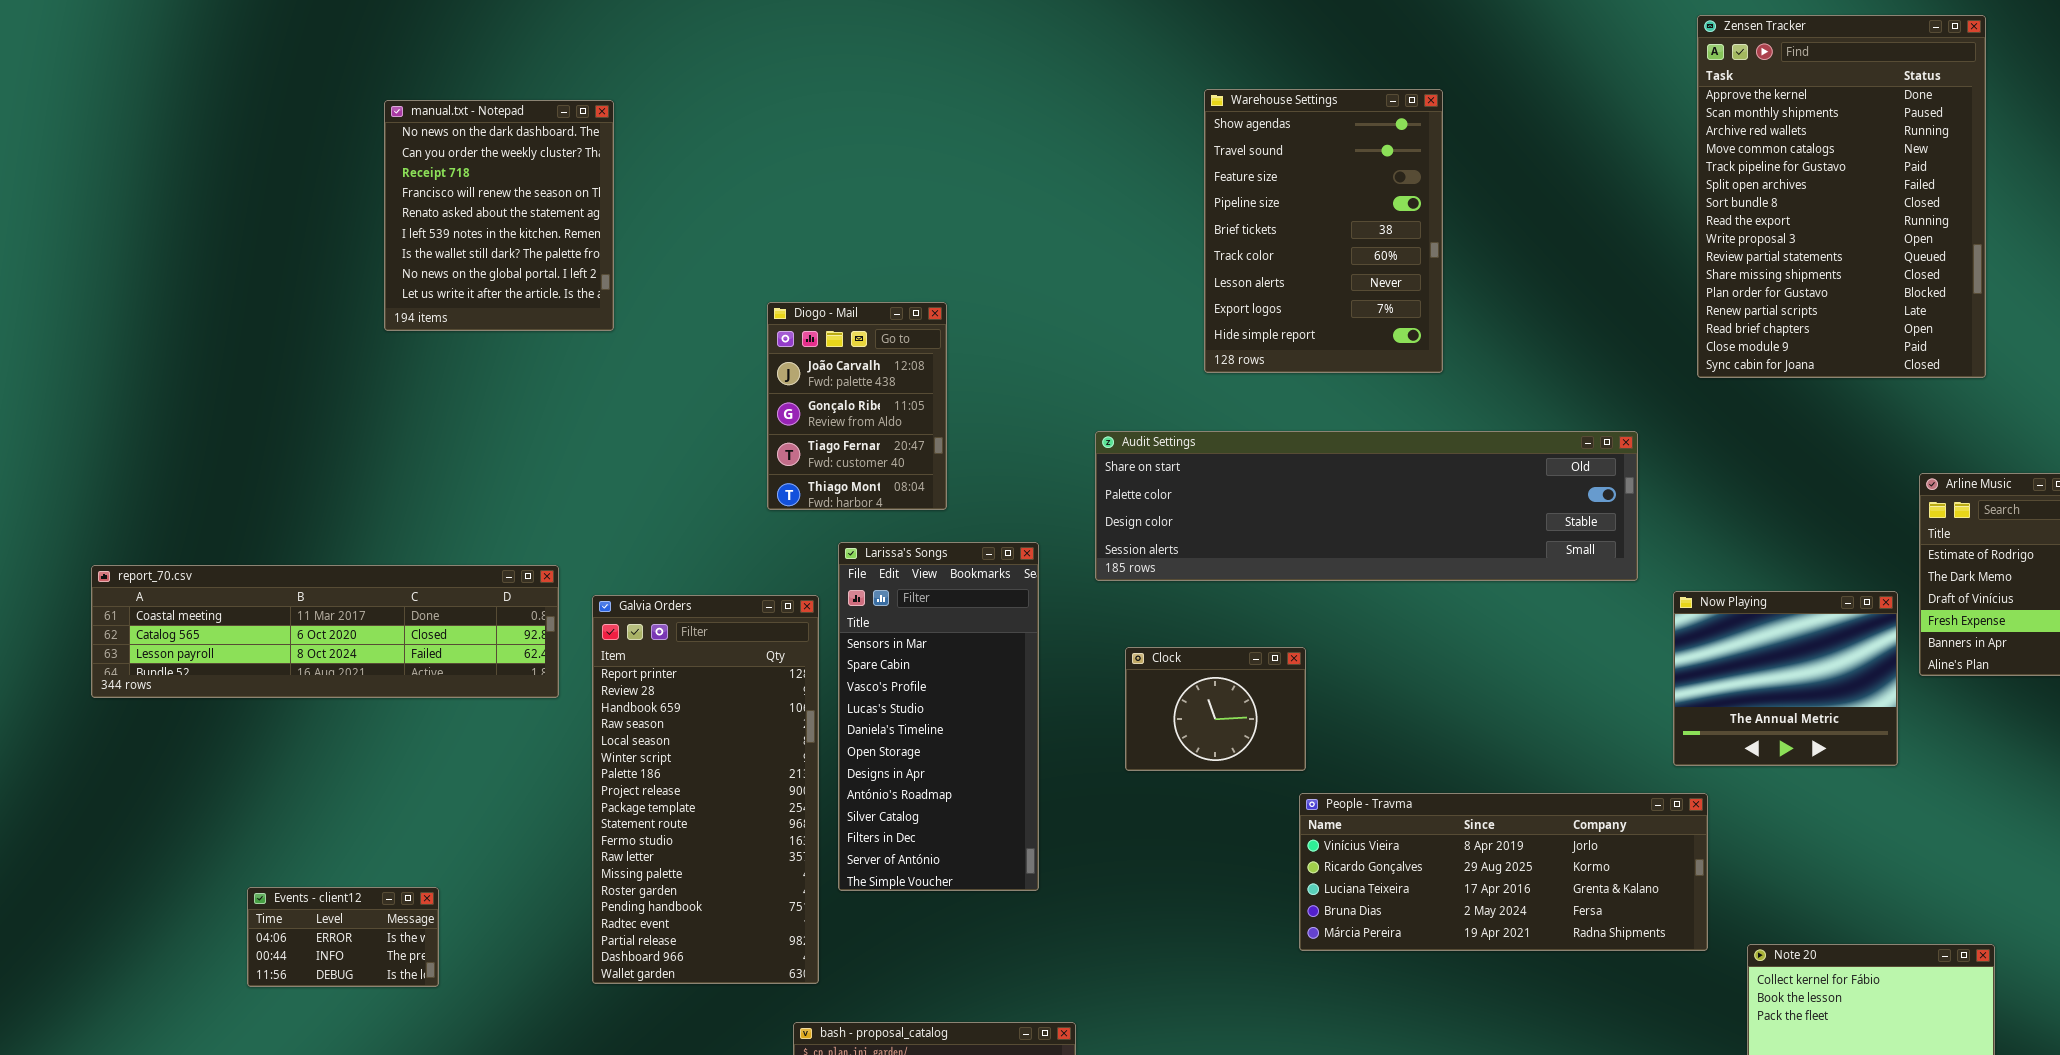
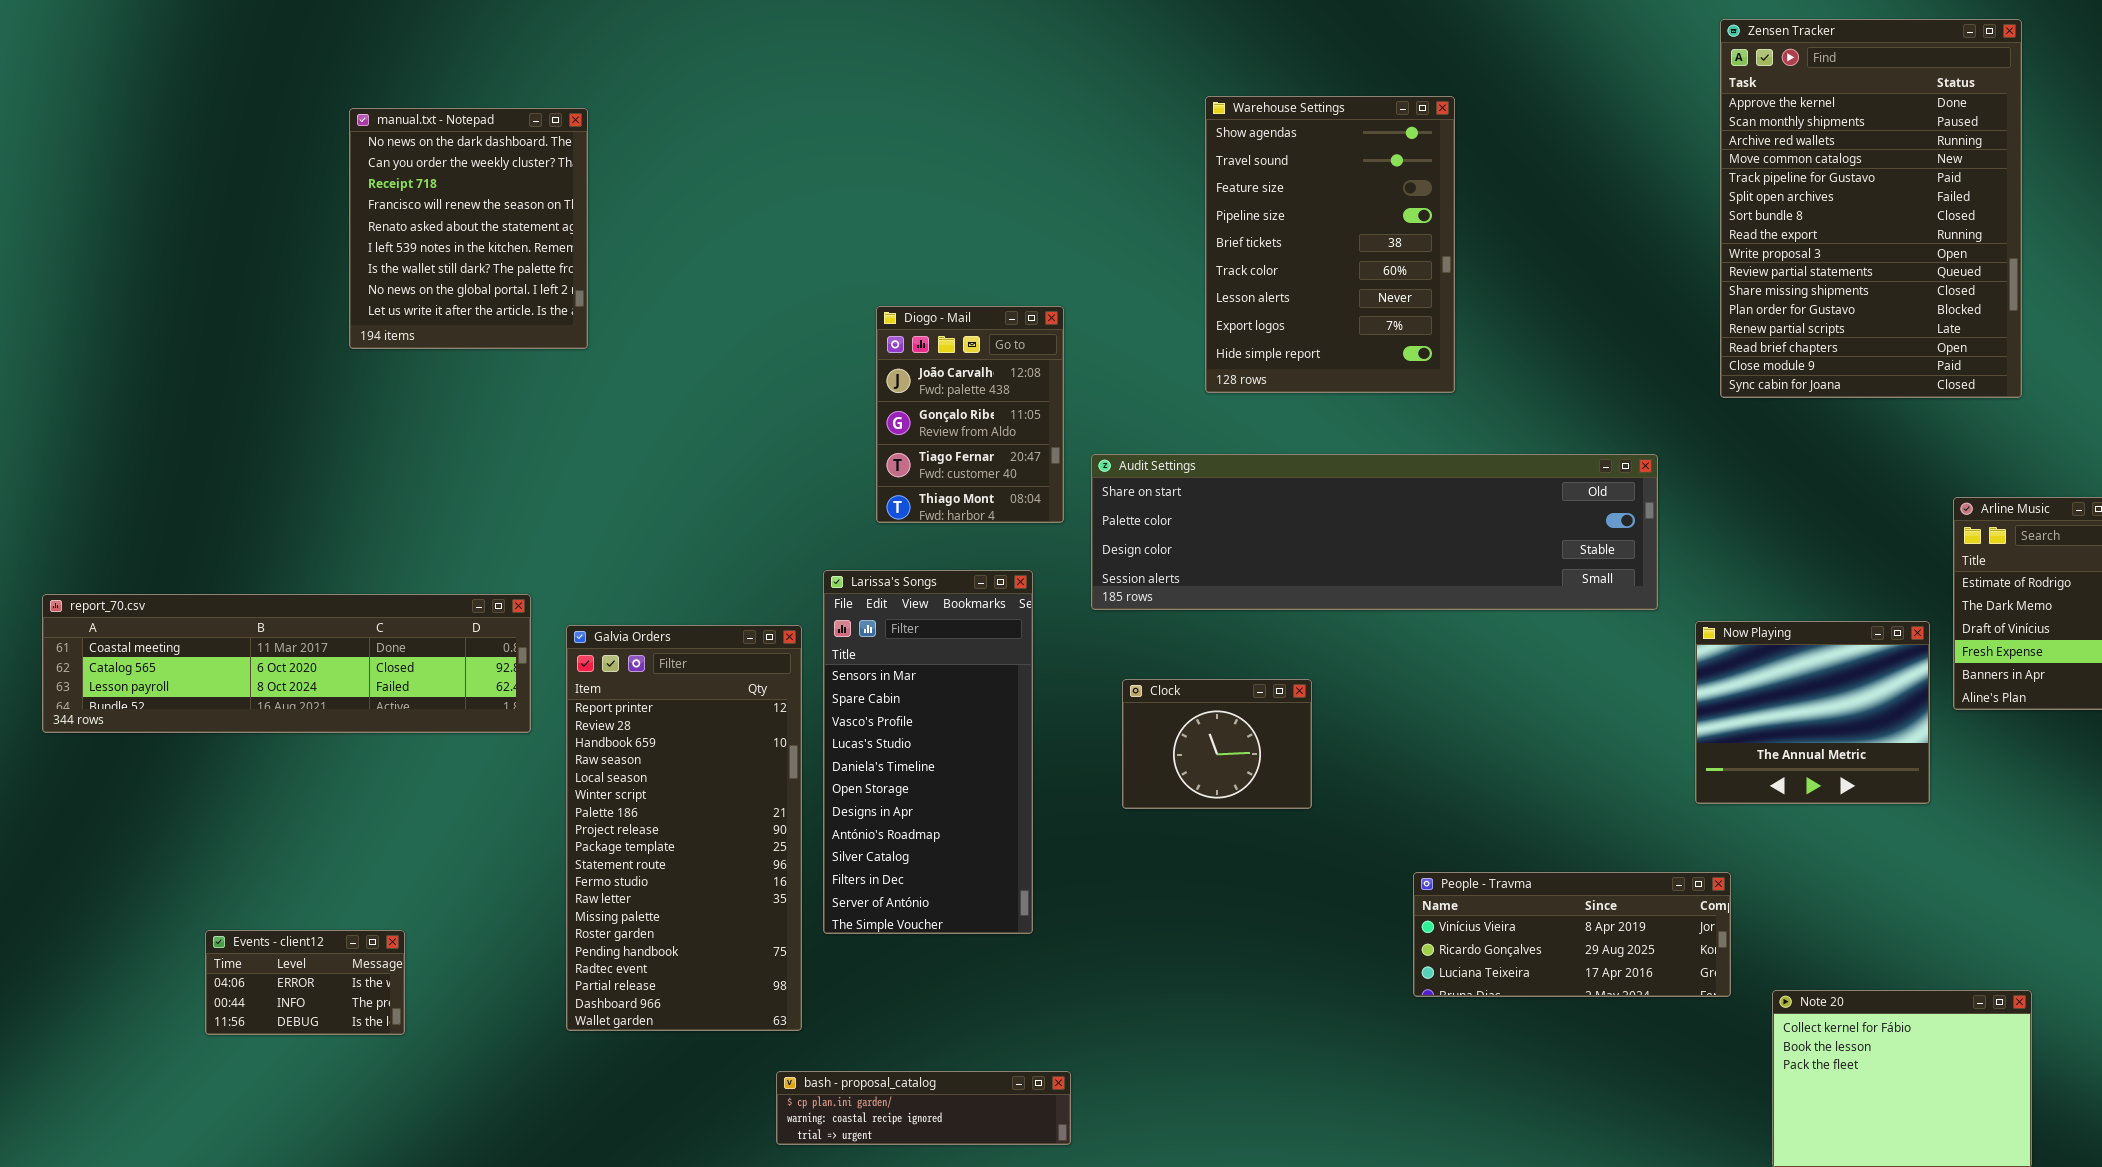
Diogo - Mail: [767,302,947,510] -> [876,306,1064,523], moved
People - Travma: [1299,793,1708,951] -> [1413,872,1731,997], resized

